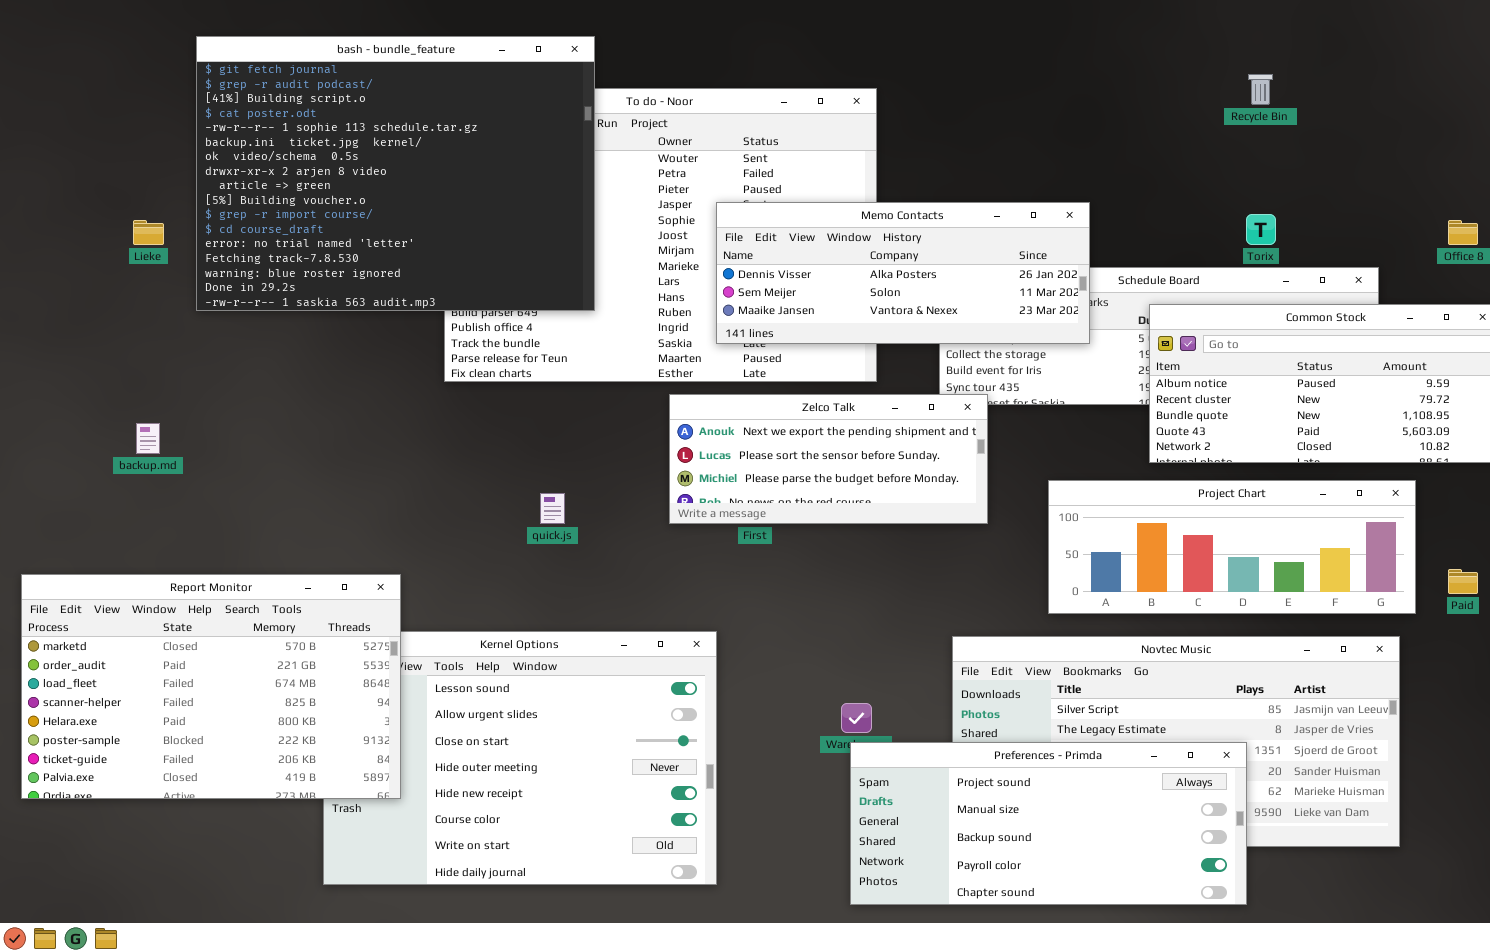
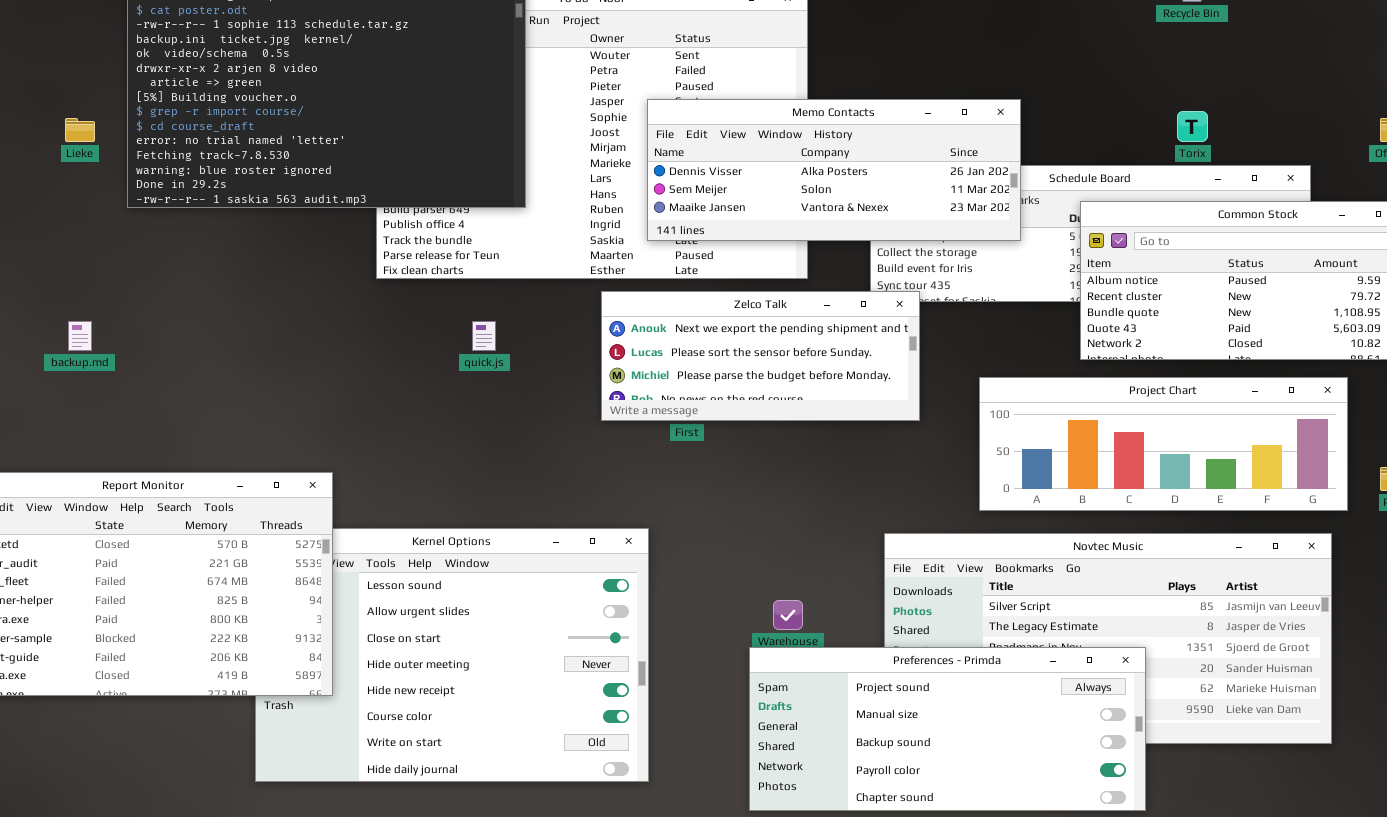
quick.js: [540,493,565,524] -> [472,321,496,351], moved
Preferences - Primda: [850,742,1247,905] -> [749,647,1146,811], moved

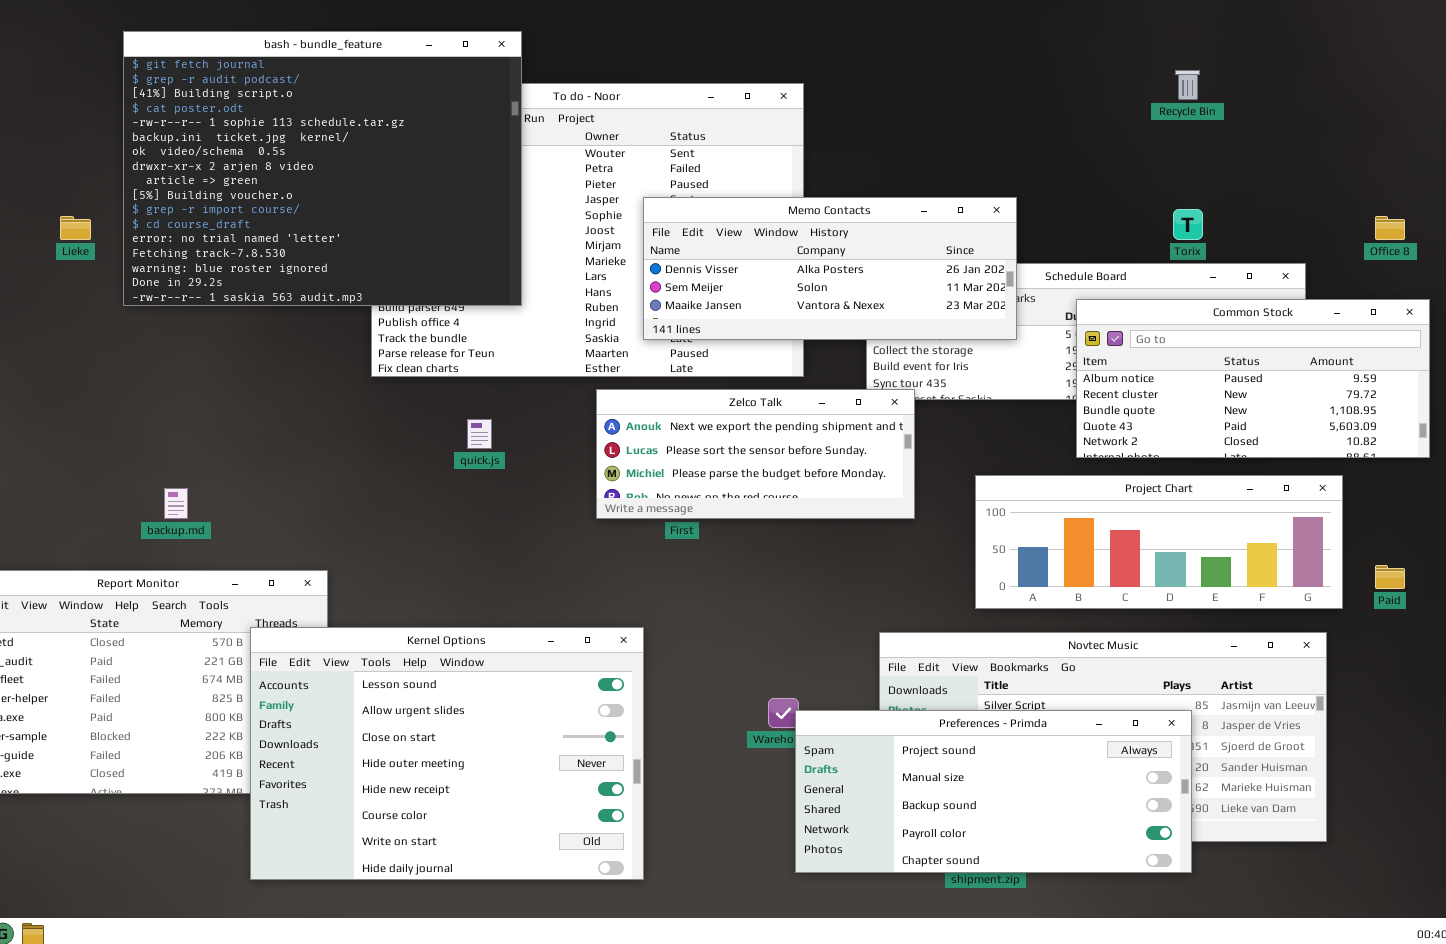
backup.md: [68,321,92,351] -> [164,488,188,519], moved
Kernel Options: [255,528,649,782] -> [250,627,644,880], raised
Preferences - Primda: [749,647,1146,811] -> [795,710,1192,873], moved

